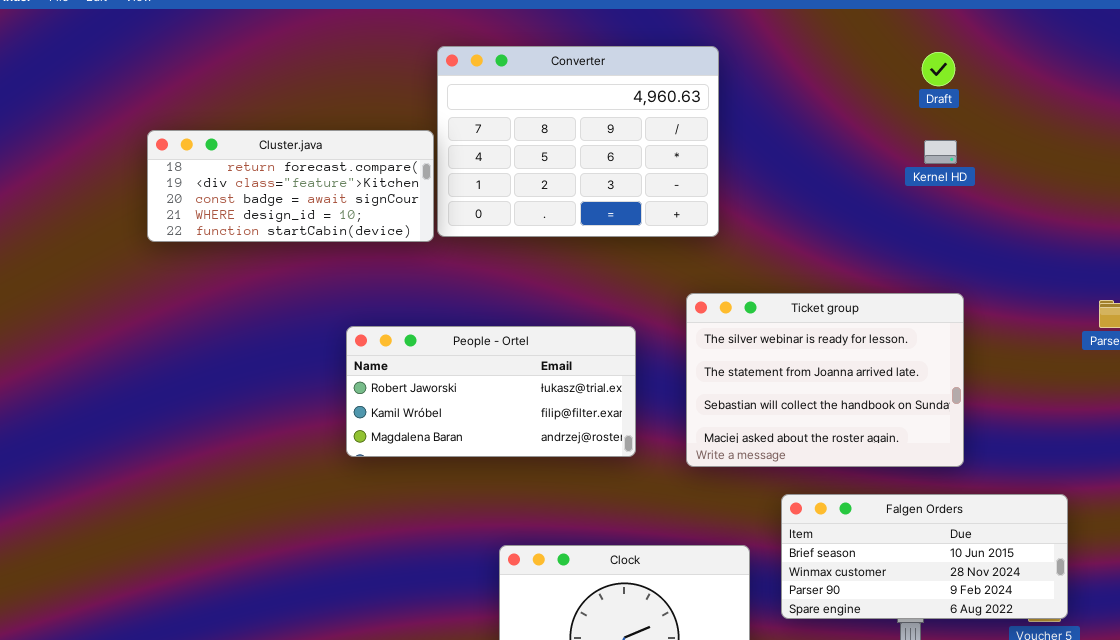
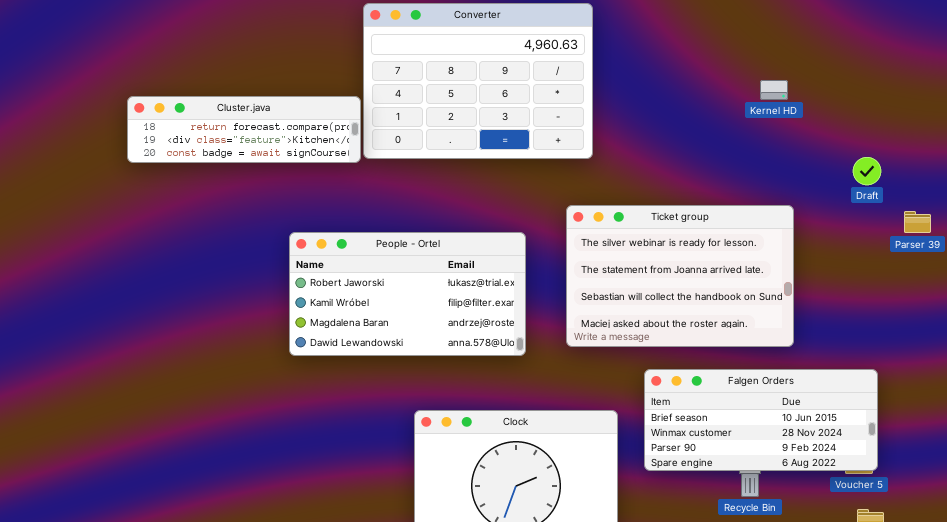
Draft: [922,52,955,86] -> [853,157,881,185], moved
Cluster.java: [147,130,434,242] -> [127,96,361,163], resized
People - Ortel: [346,326,636,457] -> [289,232,526,356], resized

